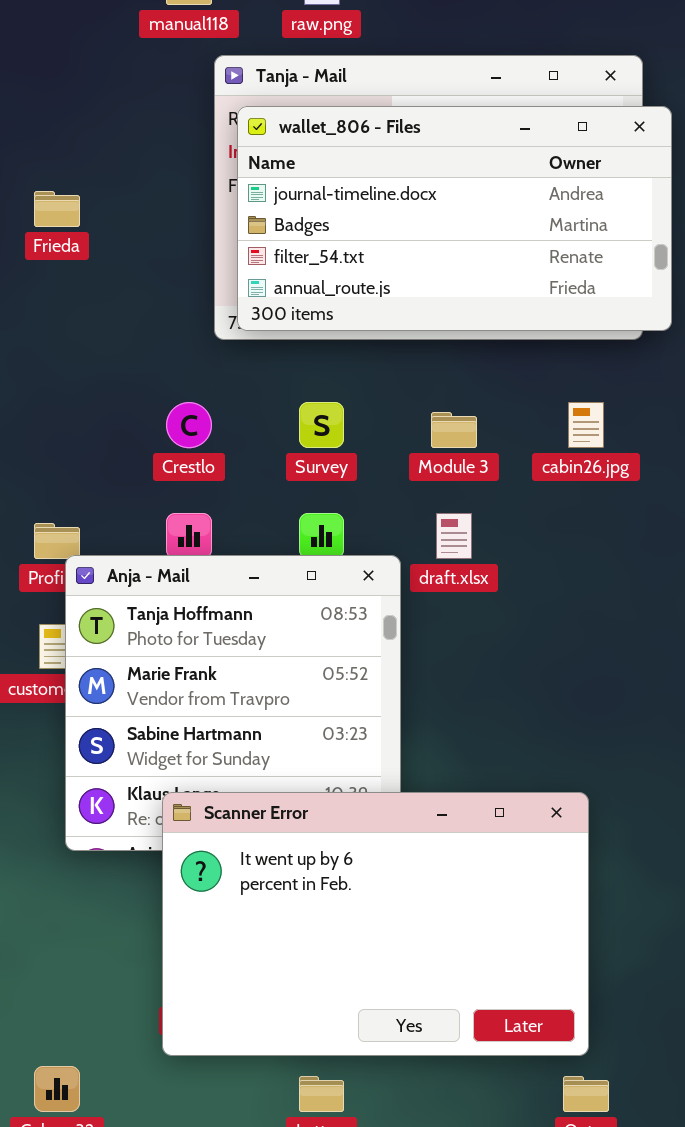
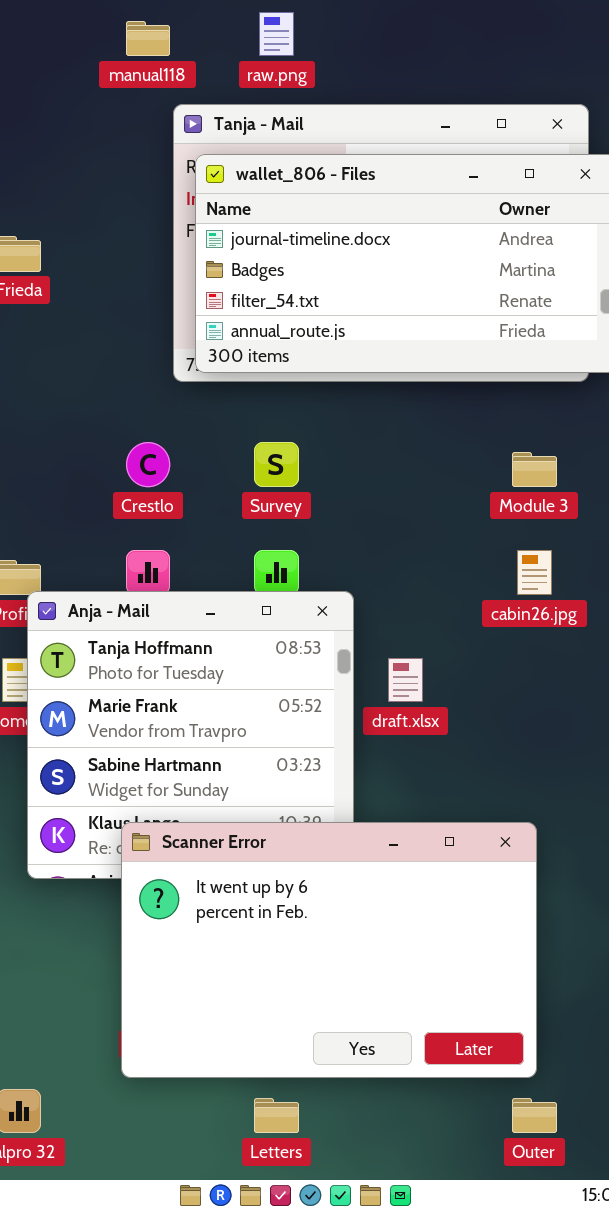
cabin26.jpg: [568,402,604,448] -> [517,550,552,595], moved
Module 3: [431,412,477,448] -> [512,452,557,487], moved
draft.xlsx: [436,513,472,559] -> [388,658,423,702], moved

